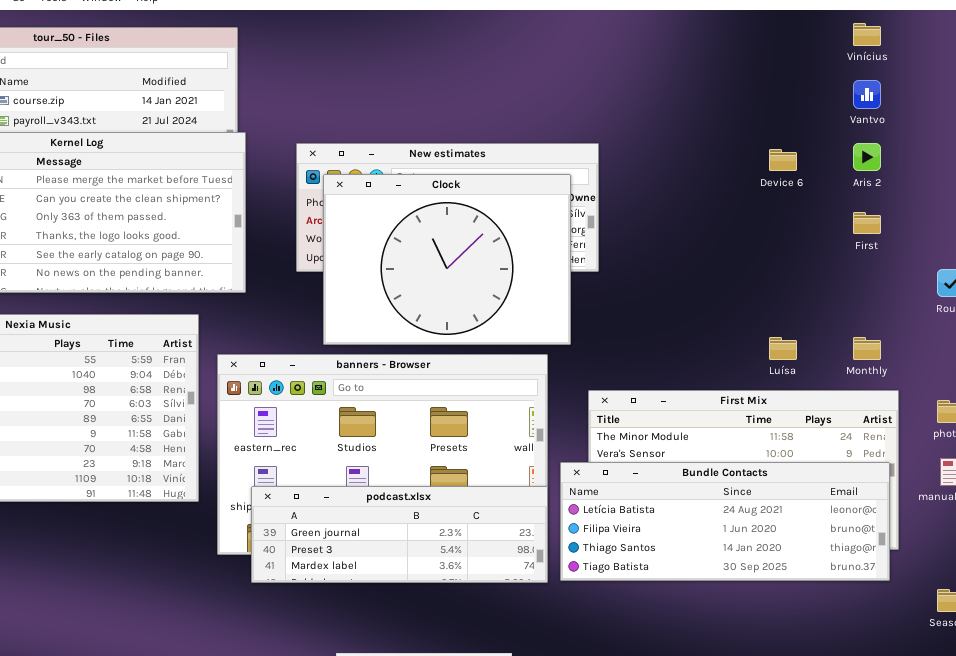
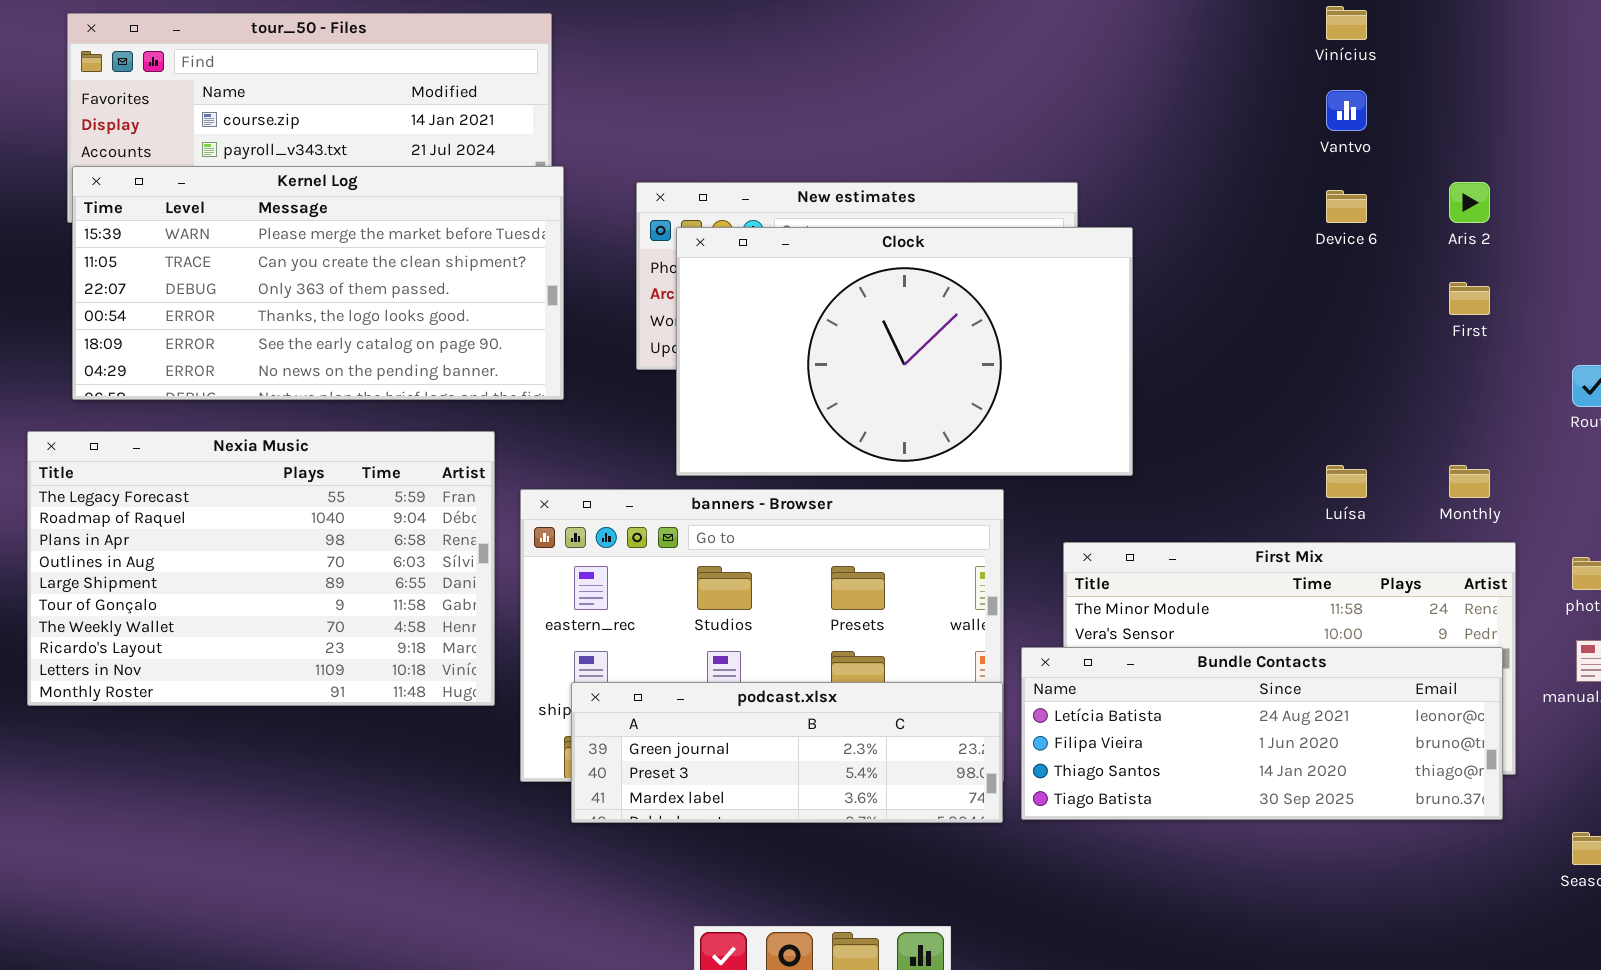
Vinícius: [853,23,881,46] -> [1326,6,1367,40], moved
Vantvo: [853,80,881,109] -> [1326,90,1367,131], moved
Clock: [323,174,571,345] -> [676,227,1133,476], resized

